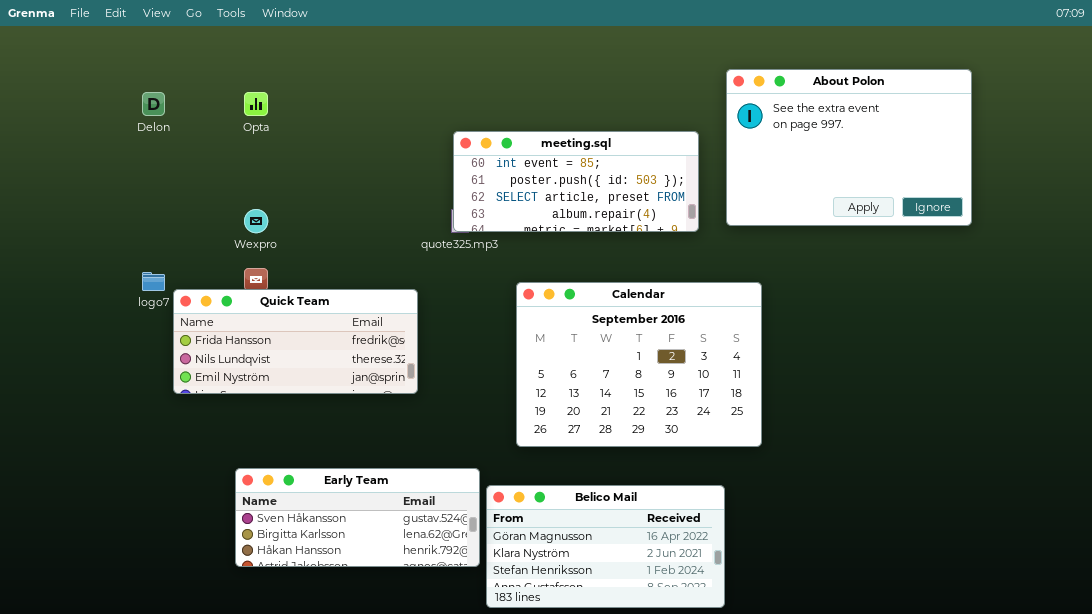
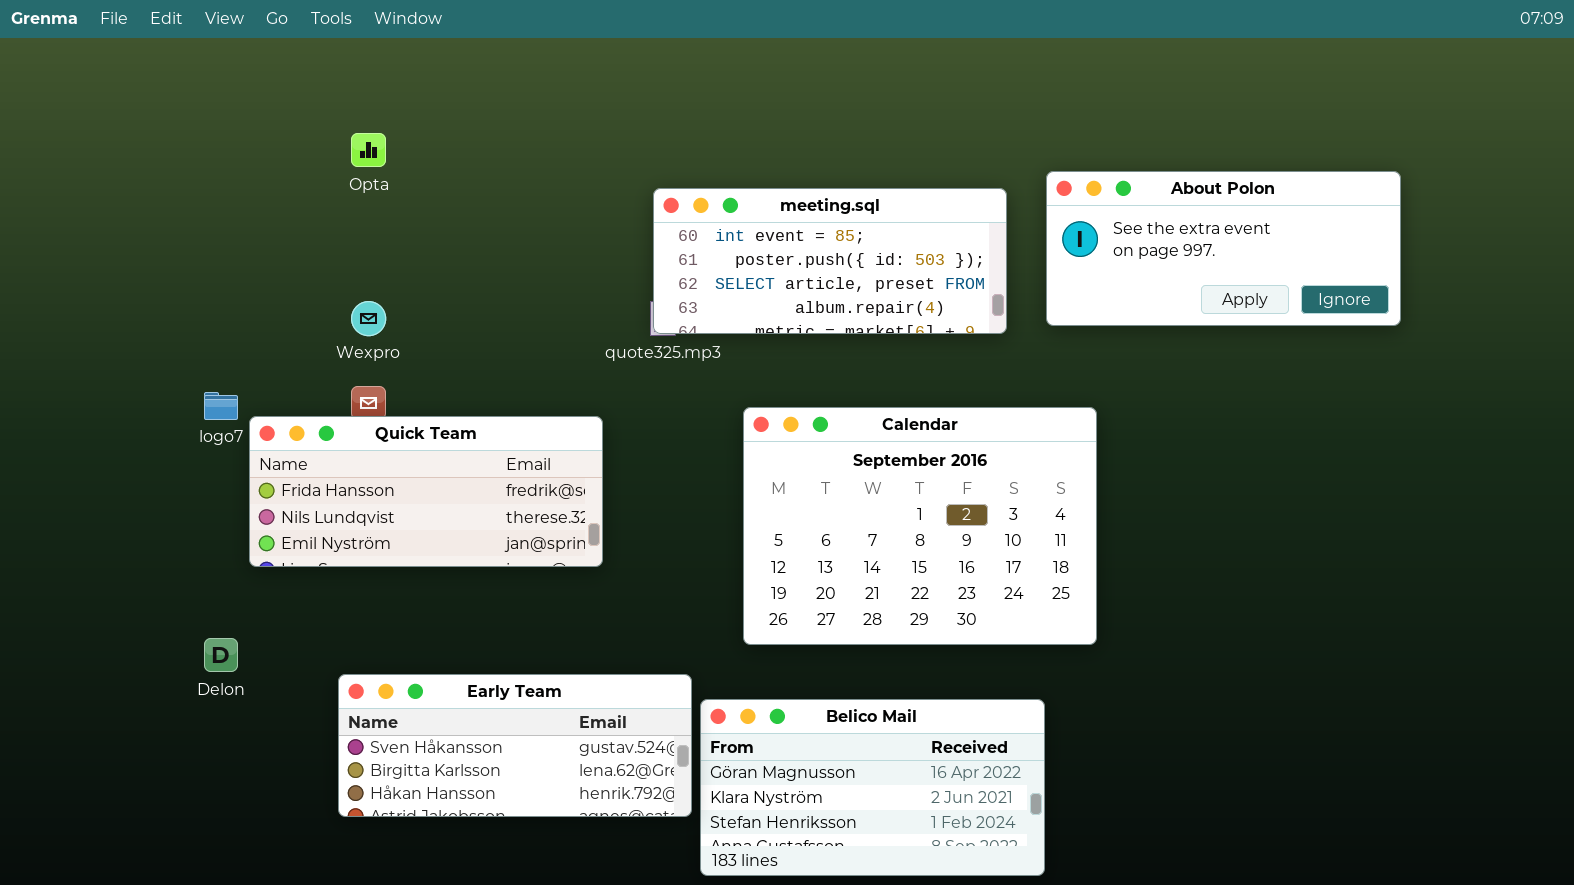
About Polon: [726,69,972,226] -> [1046,171,1401,326], resized
Delon: [142,92,165,116] -> [204,638,238,672], moved

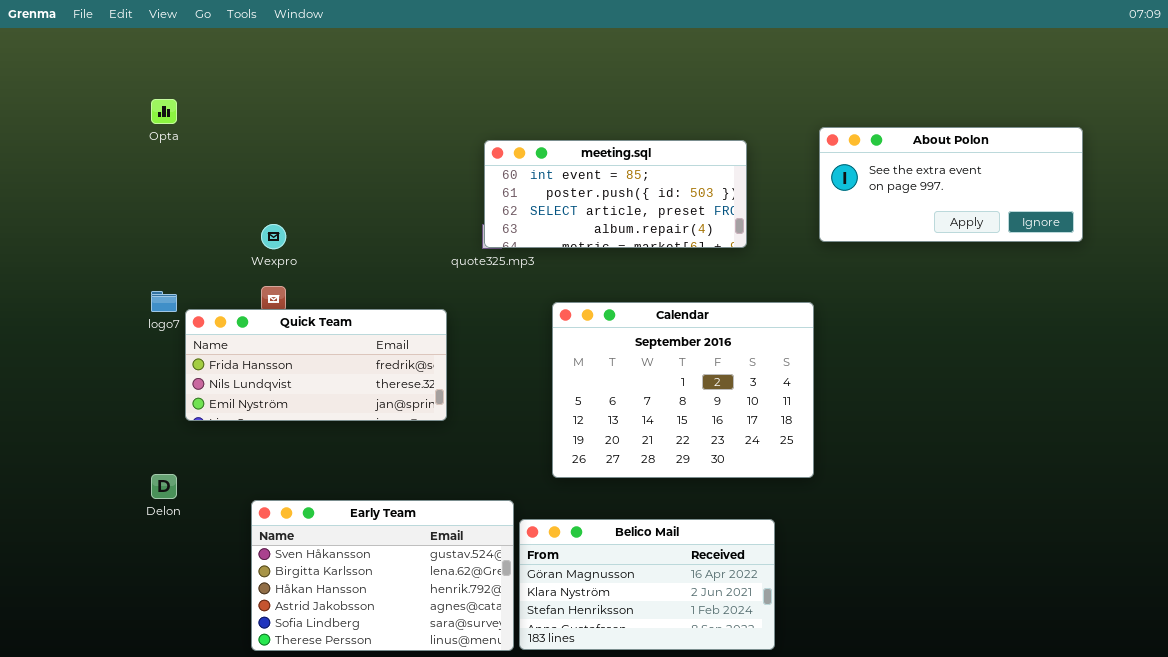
Opta: [351,133,386,167] -> [151,99,177,124], moved
About Polon: [1046,171,1401,326] -> [819,127,1083,242], moved
Early Team: [338,674,692,817] -> [251,500,514,651], resized

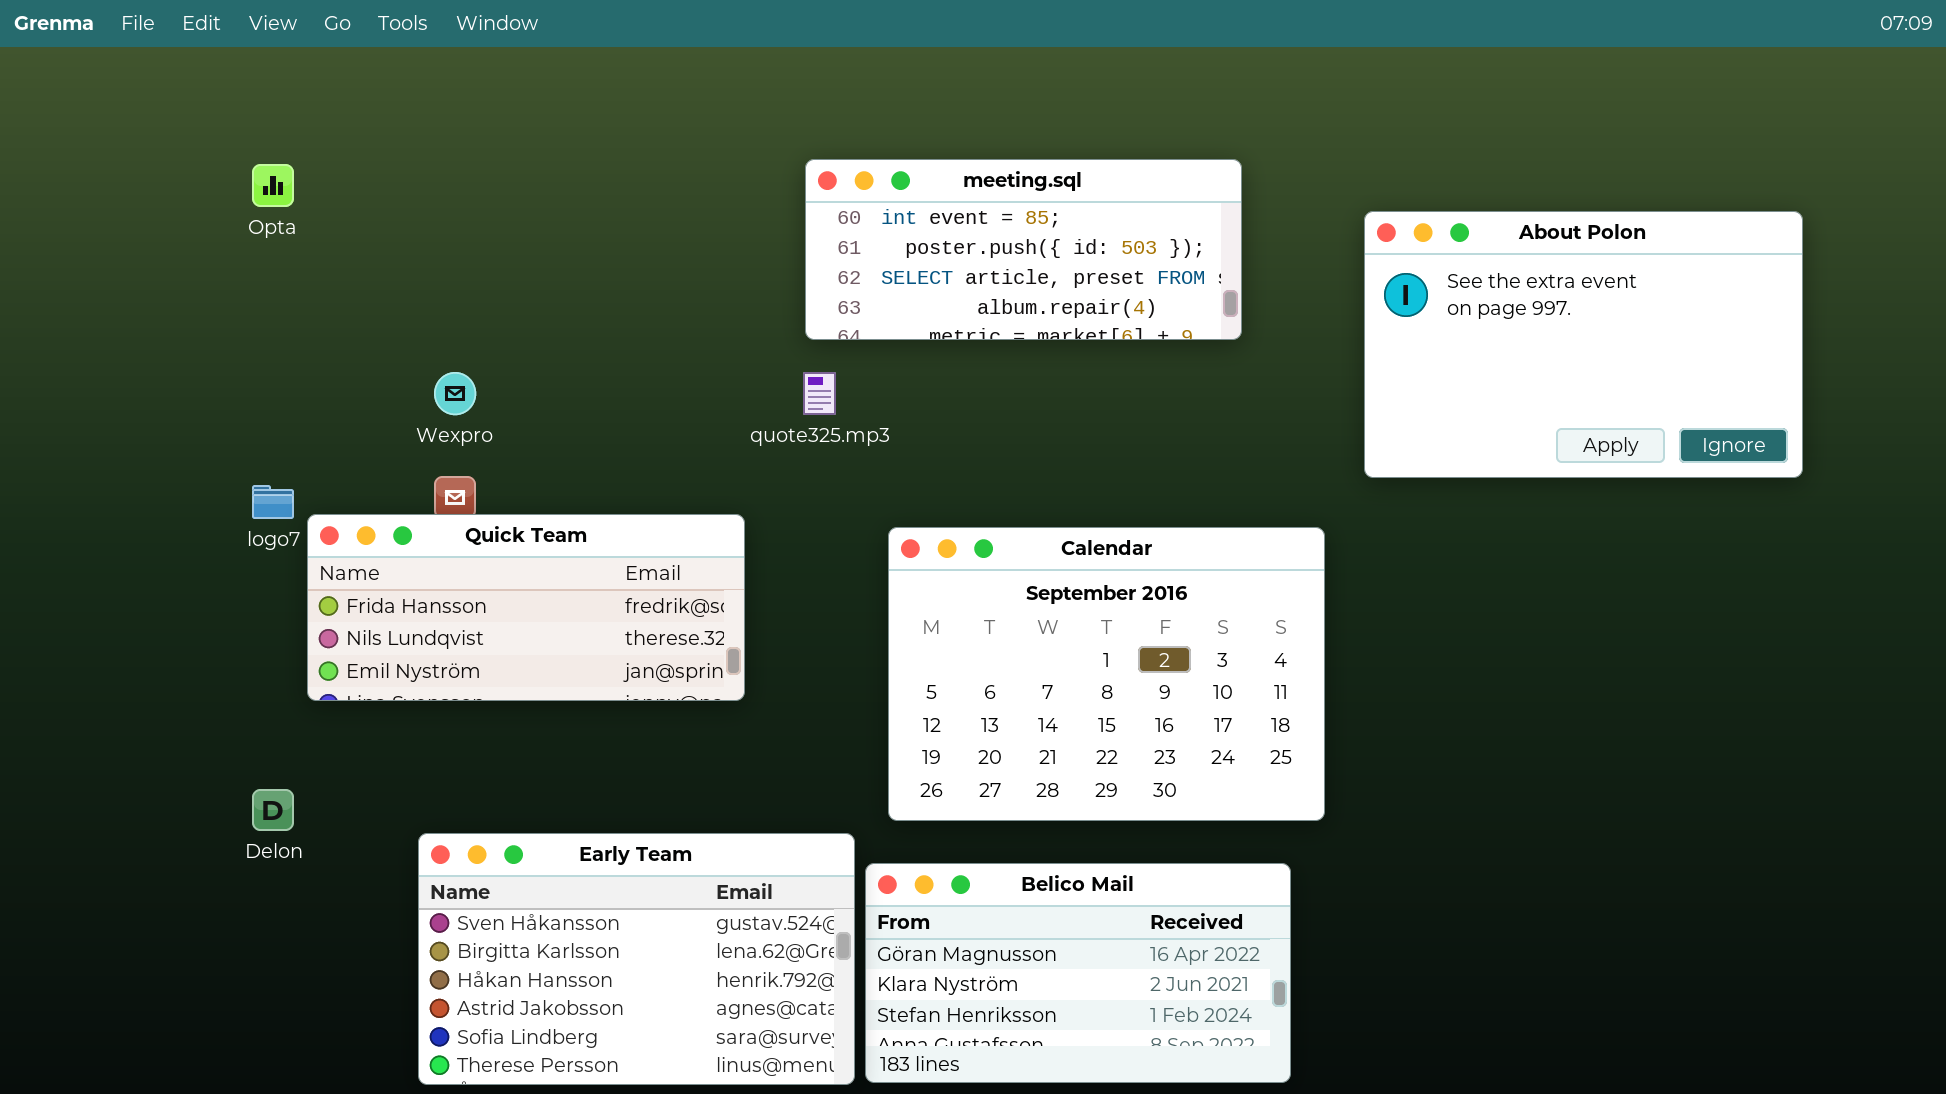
About Polon: [819,127,1083,242] -> [1364,211,1803,478], resized
meeting.sql: [484,140,747,248] -> [805,159,1242,340], moved
Calendar: [552,302,814,478] -> [888,527,1325,821], moved

